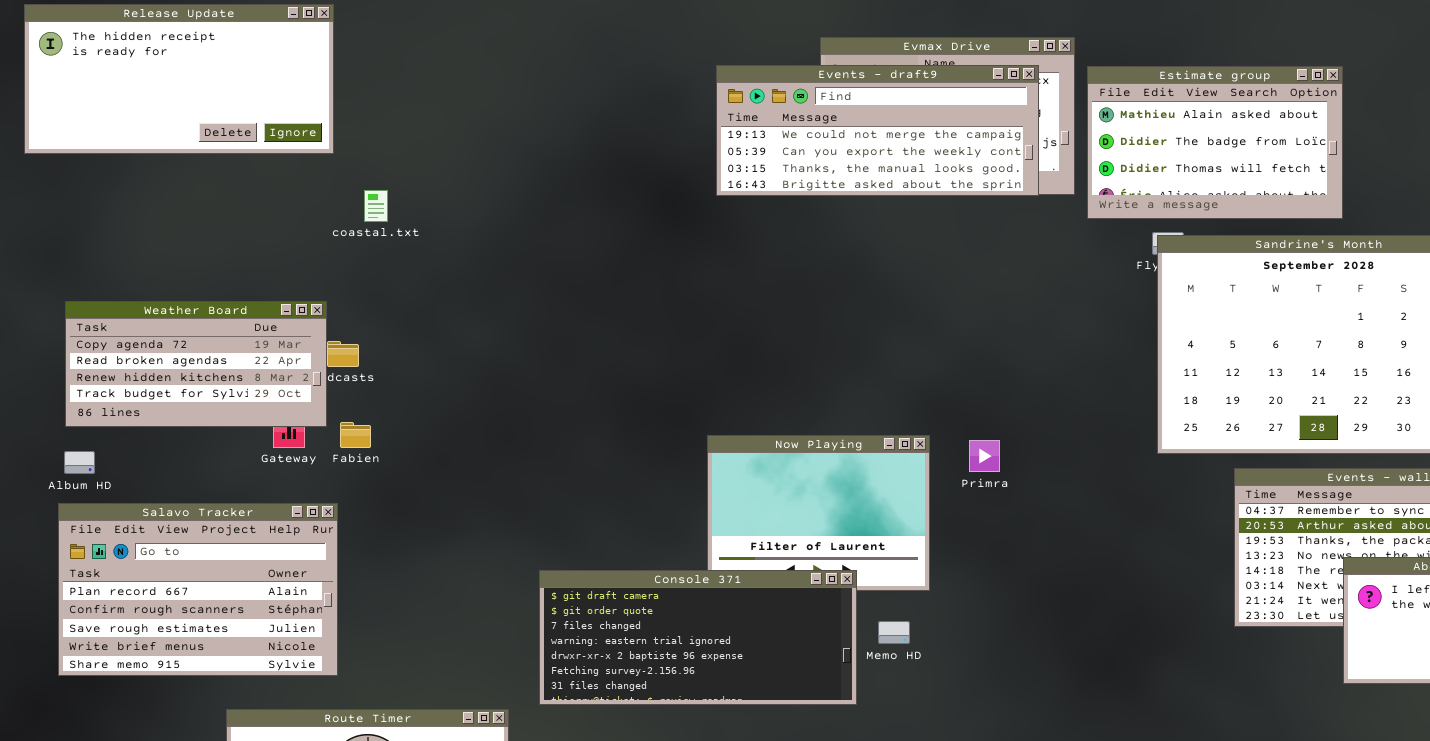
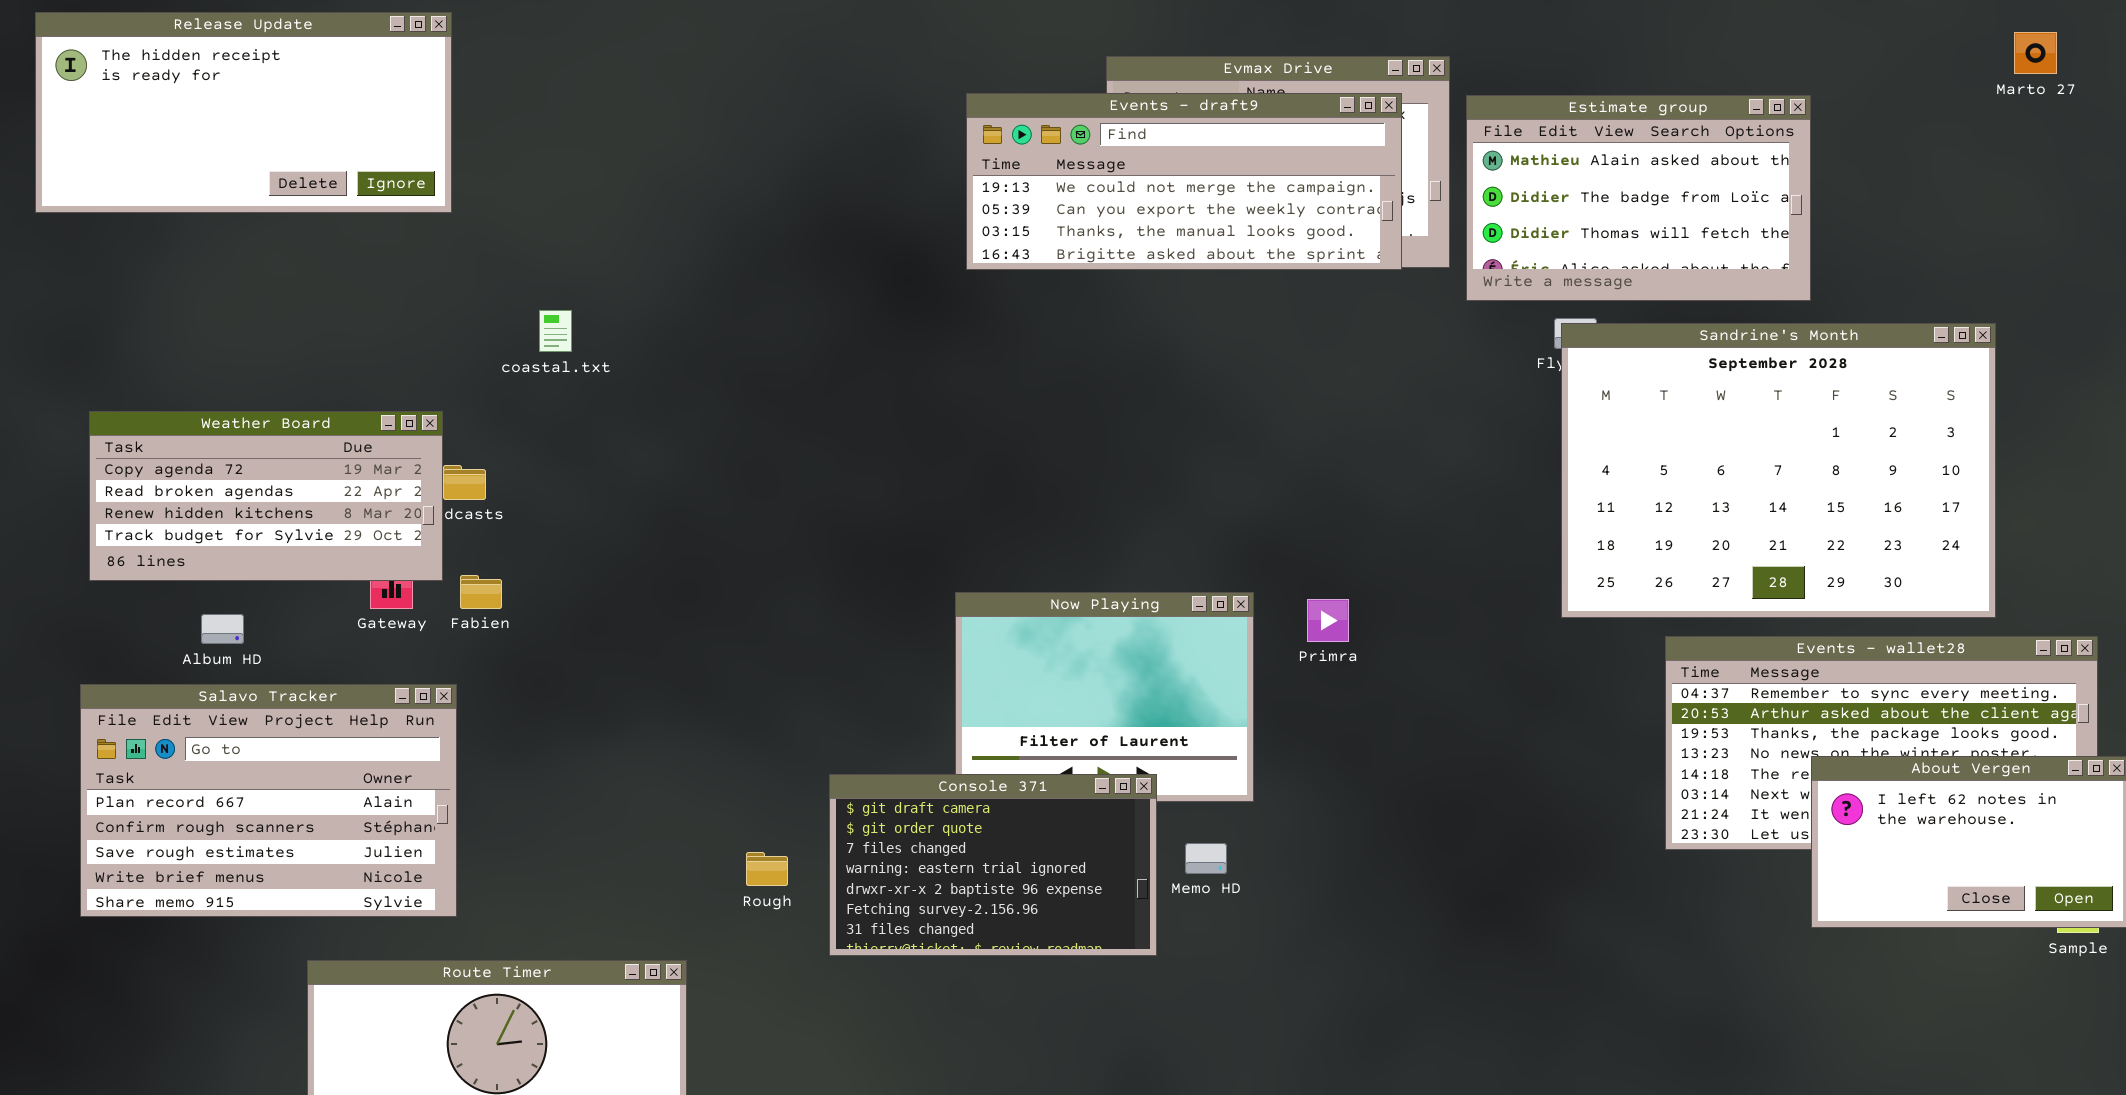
coastal.txt: [364,190,388,222] -> [539,310,572,352], moved
Album HD: [64,451,95,474] -> [201,614,244,644], moved
Console 371: [539,570,857,705] -> [829,774,1157,956], resized

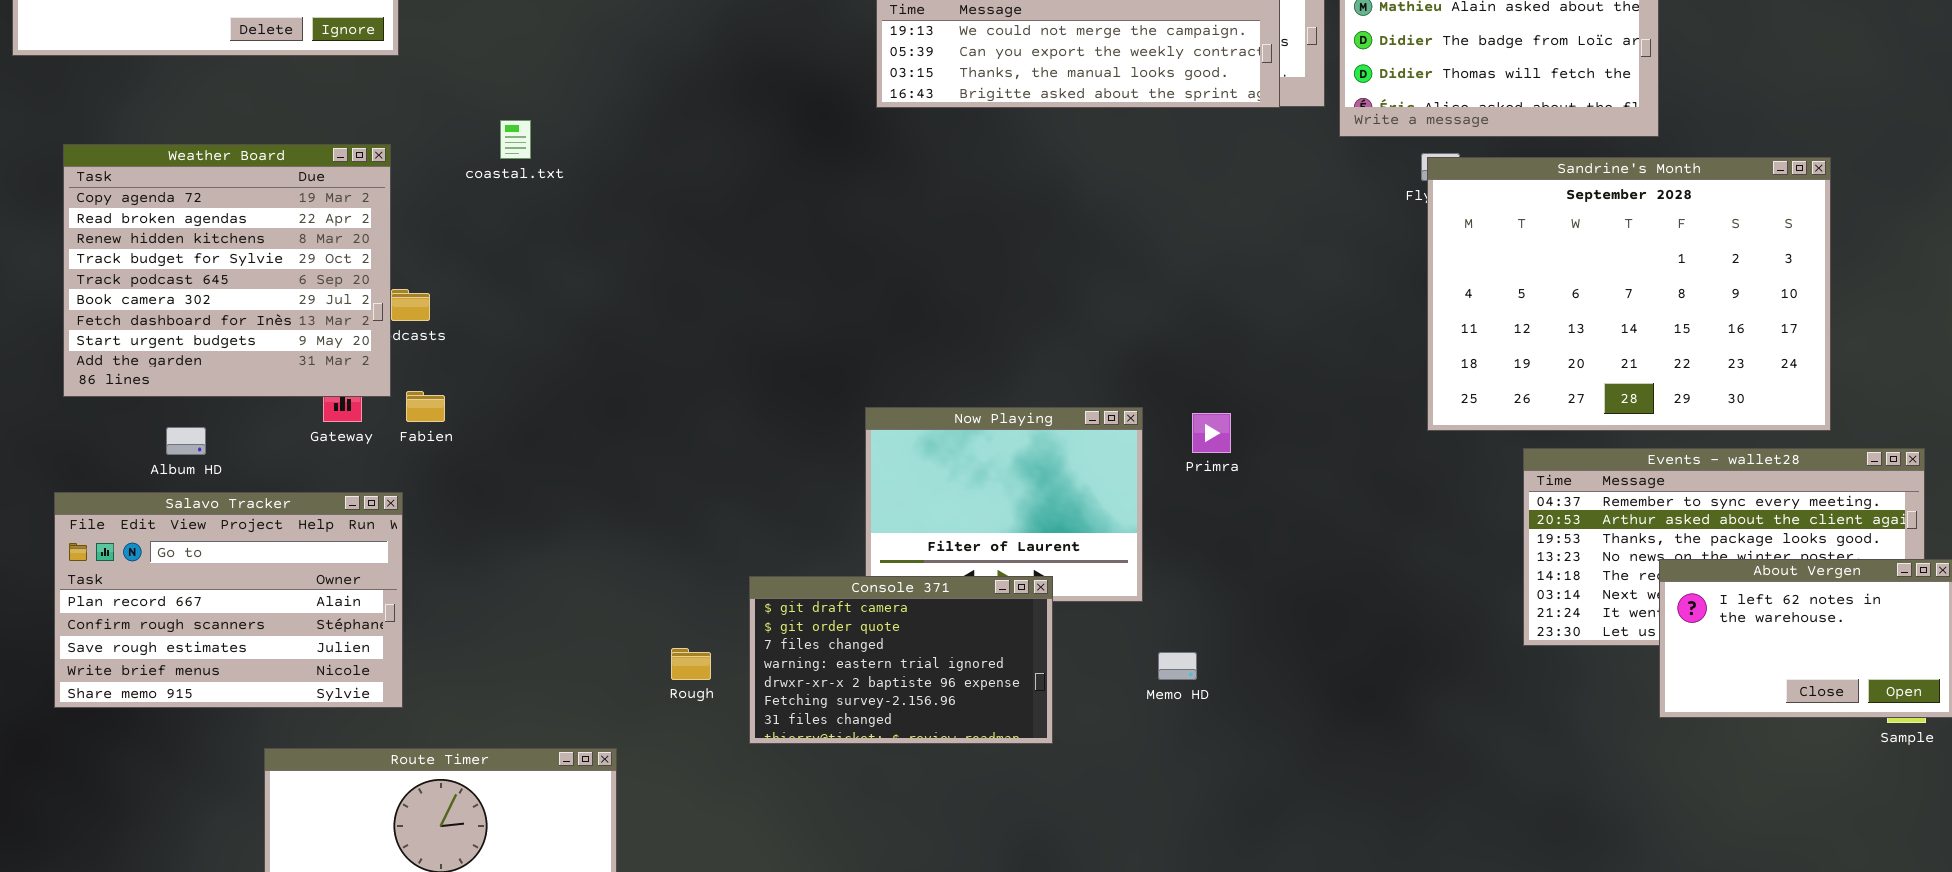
coastal.txt: [539,310,572,352] -> [500,120,531,159], moved
Weather Board: [89,411,443,581] -> [63,144,391,397], resized
Memo HD: [1185,843,1227,874] -> [1158,652,1197,680], moved

